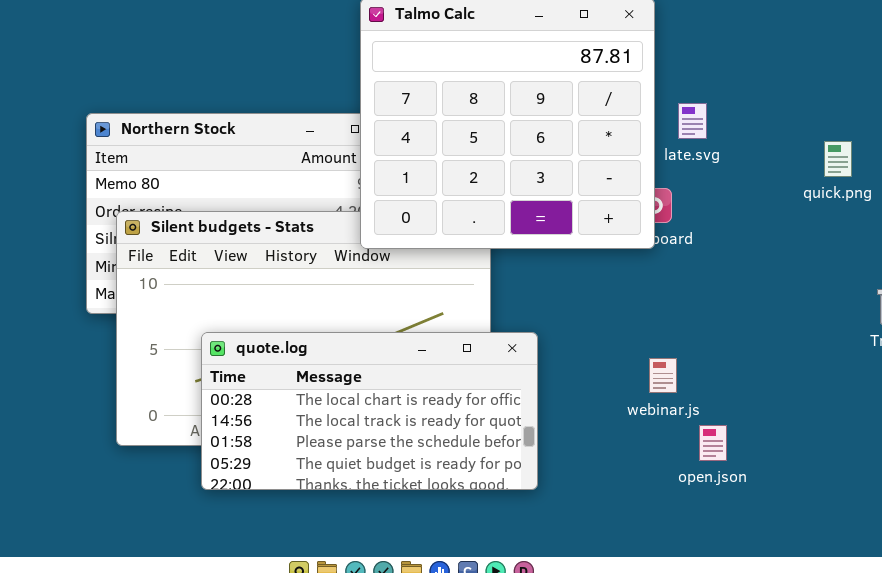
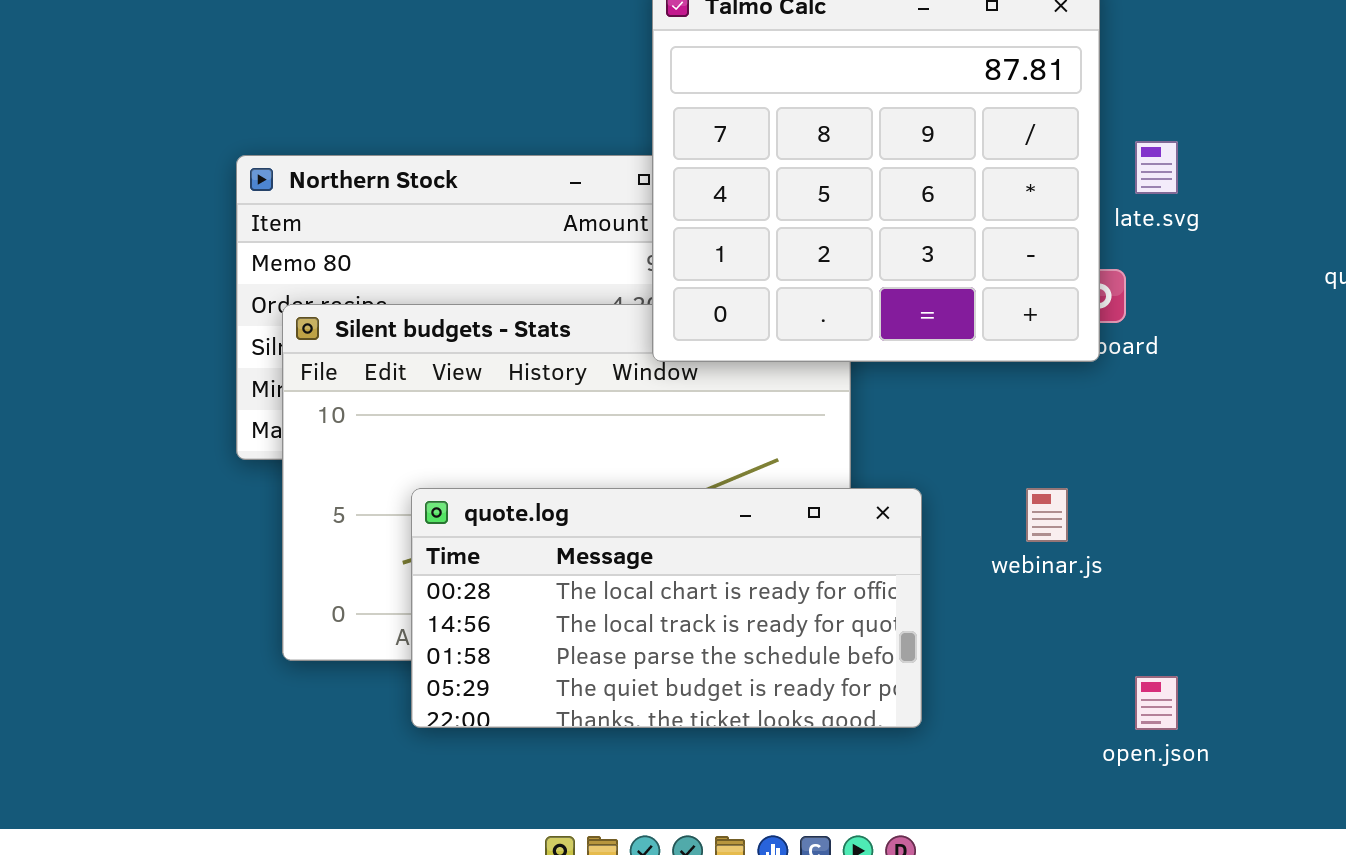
webinar.js: [649,358,677,393] -> [1026,488,1068,542], moved
open.json: [699,425,727,461] -> [1135,676,1178,730], moved

